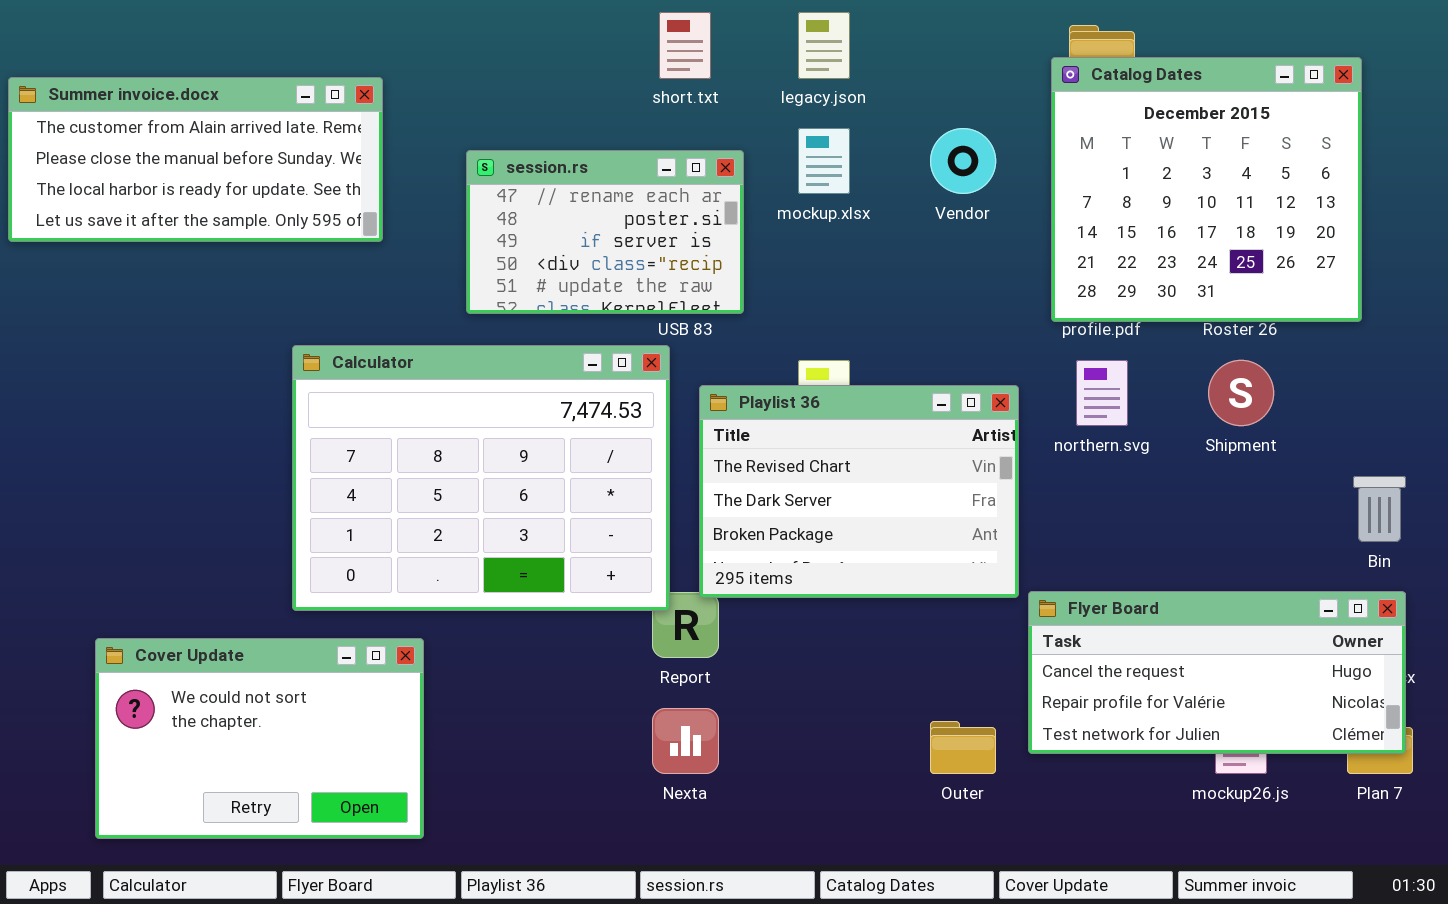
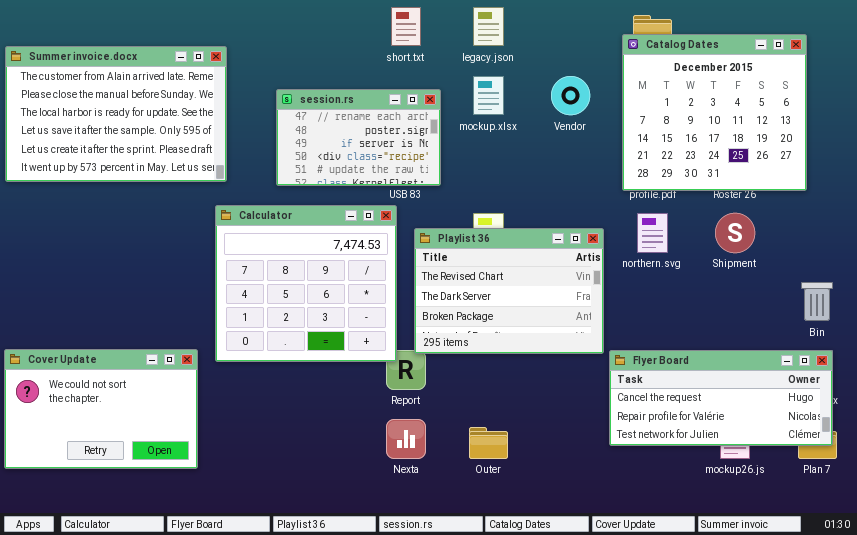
Summer invoice.docx: [8,77,383,242] -> [5,46,227,182], resized
Calculator: [292,345,670,611] -> [215,205,397,362], resized
Cover Update: [95,638,424,839] -> [4,349,198,469], moved
Outer: [930,721,996,774] -> [469,427,508,459], moved

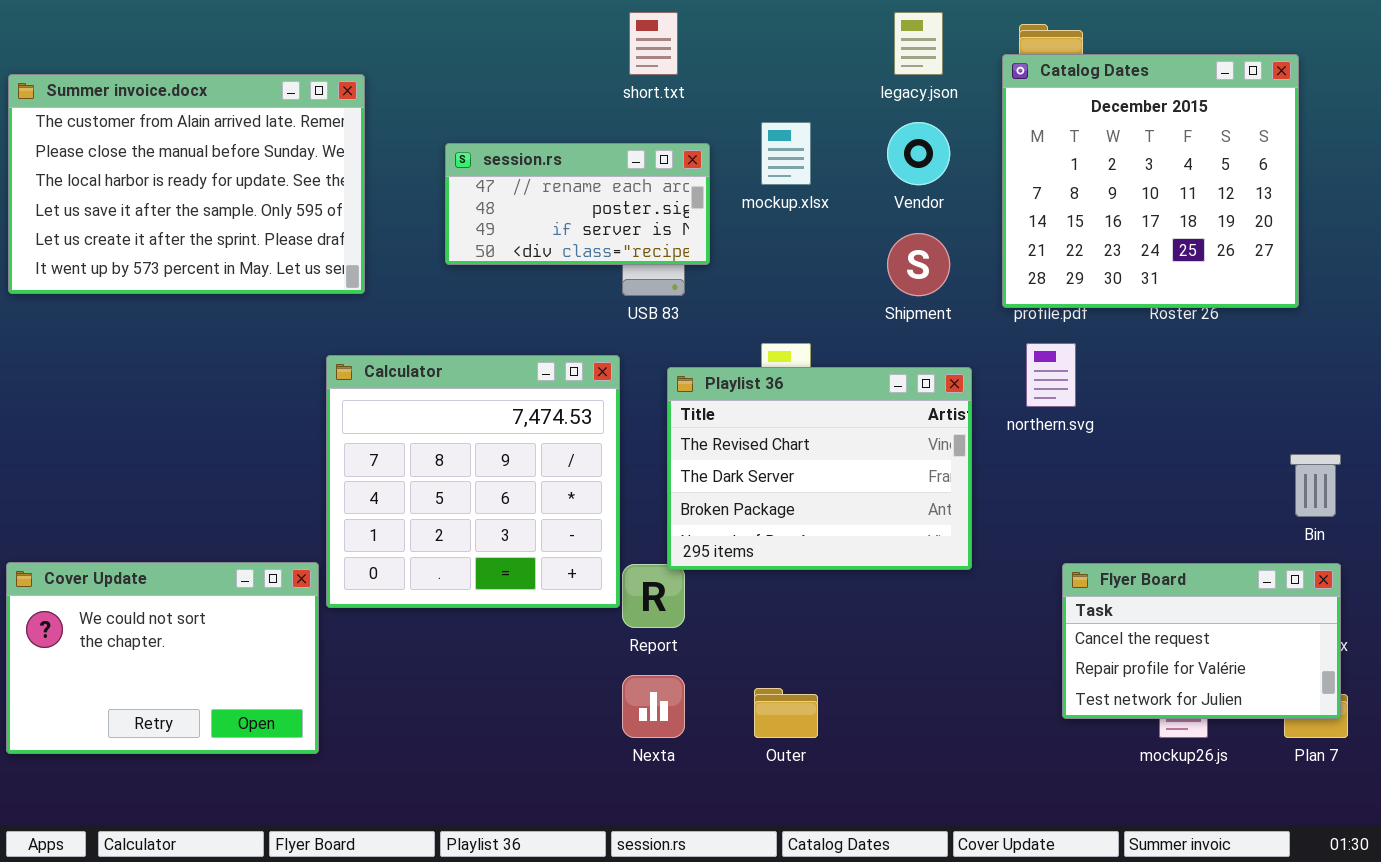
legacy.json: [473,7,504,46] -> [894,12,943,75], moved
session.rs: [276,89,441,186] -> [445,143,710,265], resized
Calculator: [215,205,397,362] -> [326,355,620,608], moved
Shipment: [715,213,755,253] -> [887,233,950,296], moved
Flyer Board: [609,350,833,446] -> [1062,563,1341,719], resized

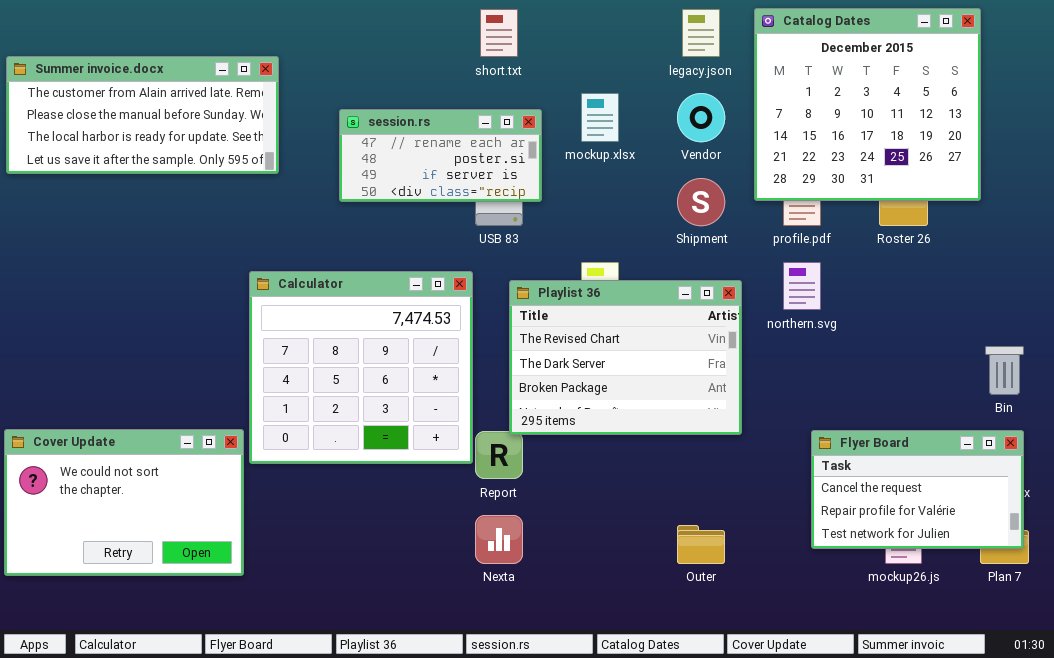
Catalog Dates: [1002,54,1299,308] -> [754,8,981,201], moved
Summer invoice.docx: [8,74,365,294] -> [6,56,279,174], resized
Outer: [754,688,818,738] -> [677,525,725,564], moved

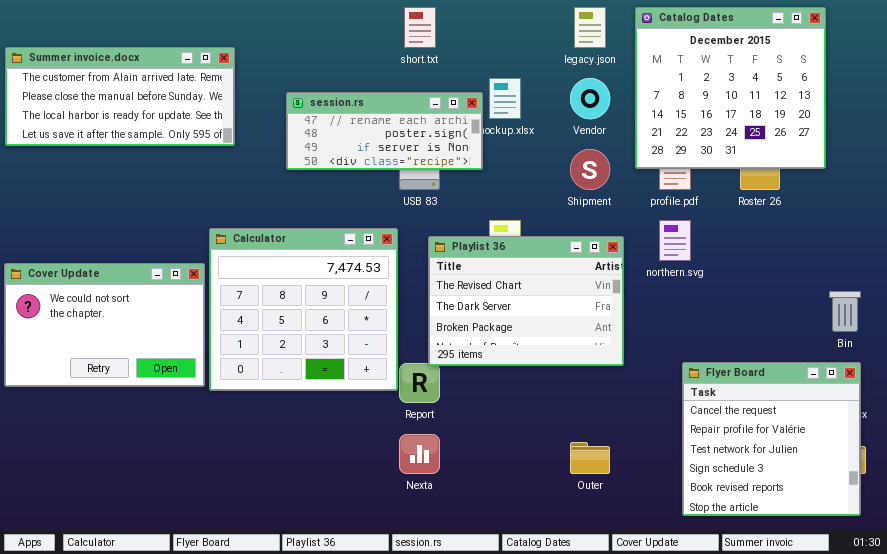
session.rs: [339,109,542,202] -> [286,92,483,170], resized
Cover Update: [4,429,244,576] -> [4,263,205,387], moved
Flyer Board: [811,430,1024,549] -> [682,362,861,516], resized

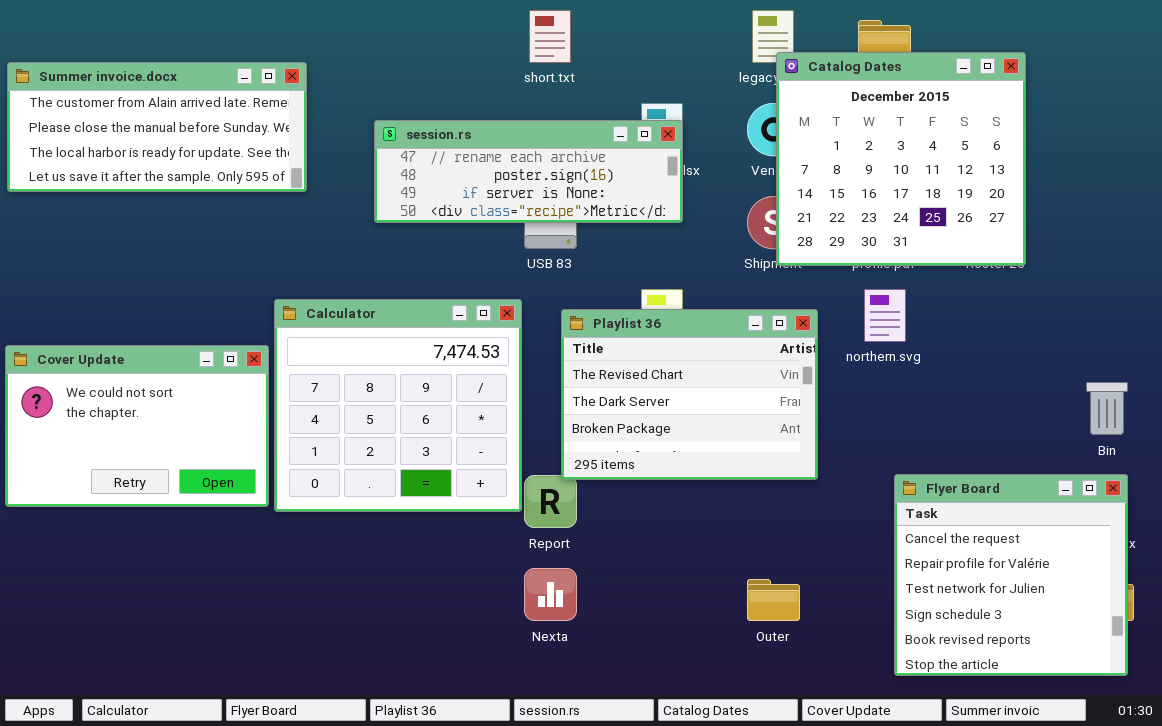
Catalog Dates: [635,7,826,169] -> [776,52,1026,266], moved
session.rs: [286,92,483,170] -> [374,120,683,223], resized

